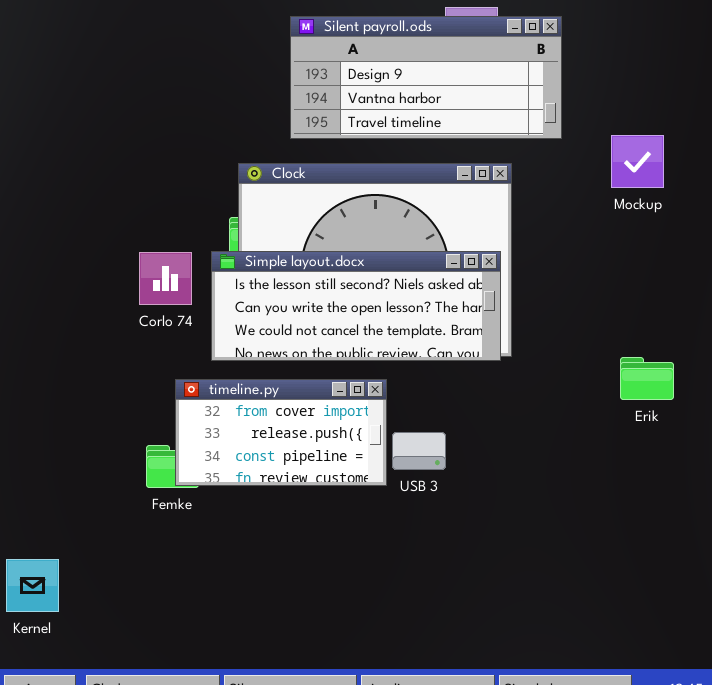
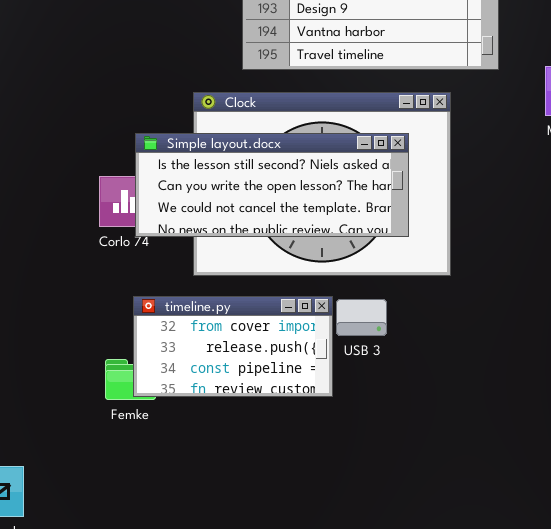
Simple layout.docx: [211,251,501,361] -> [135,133,409,237], moved
USB 3: [392,432,446,470] -> [336,299,387,336], moved

